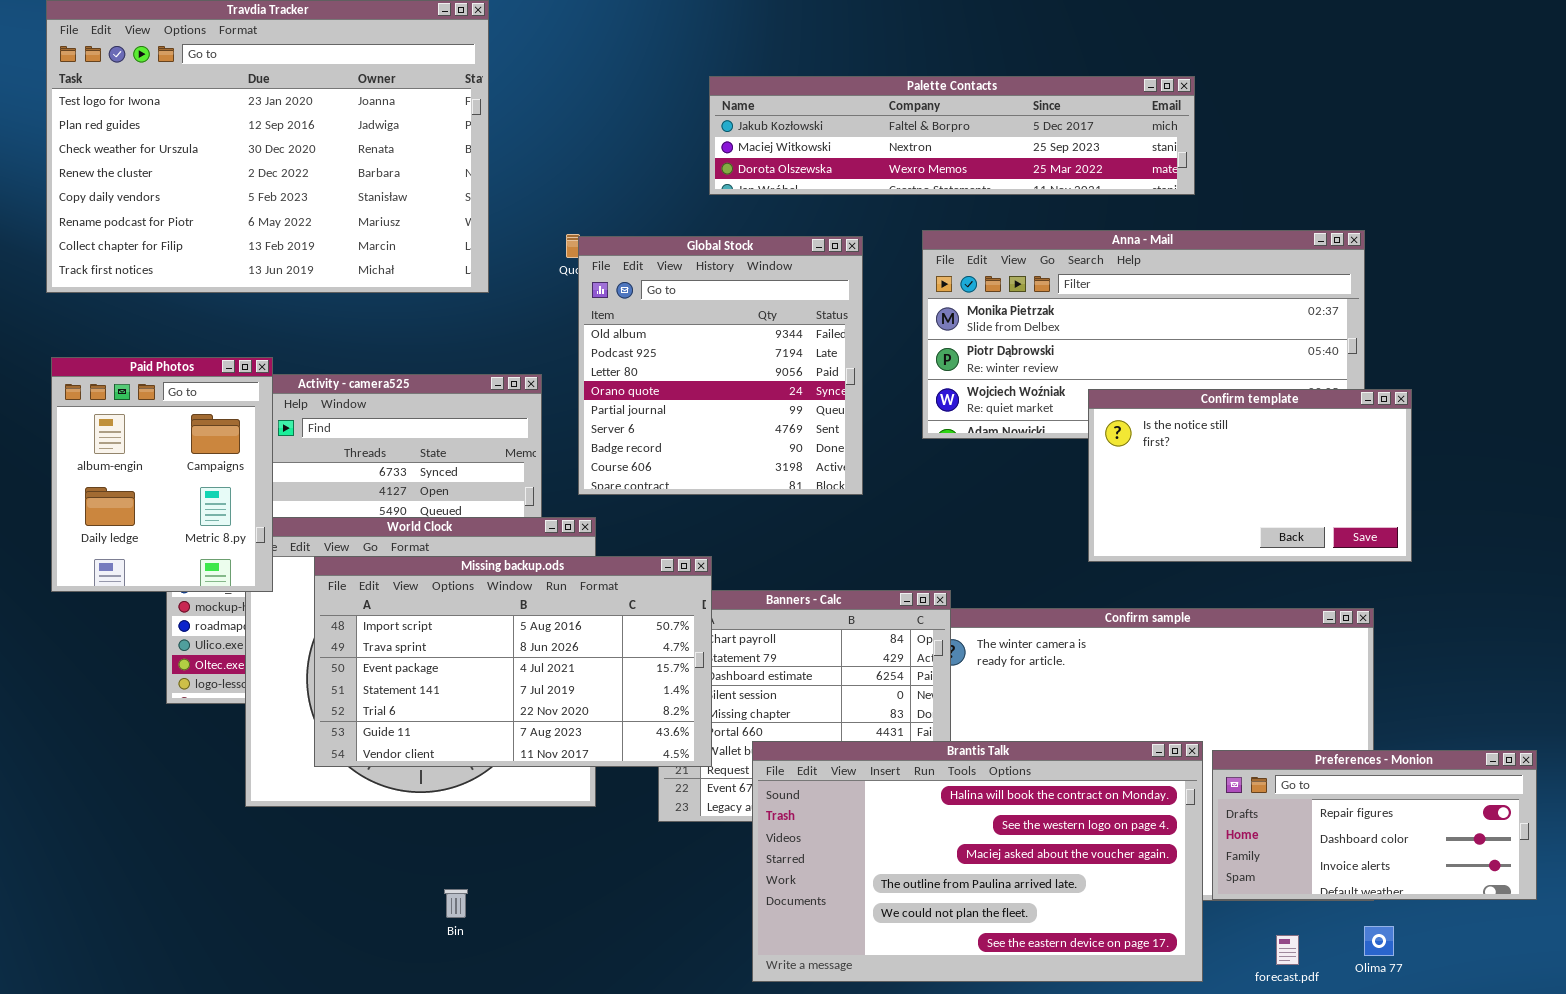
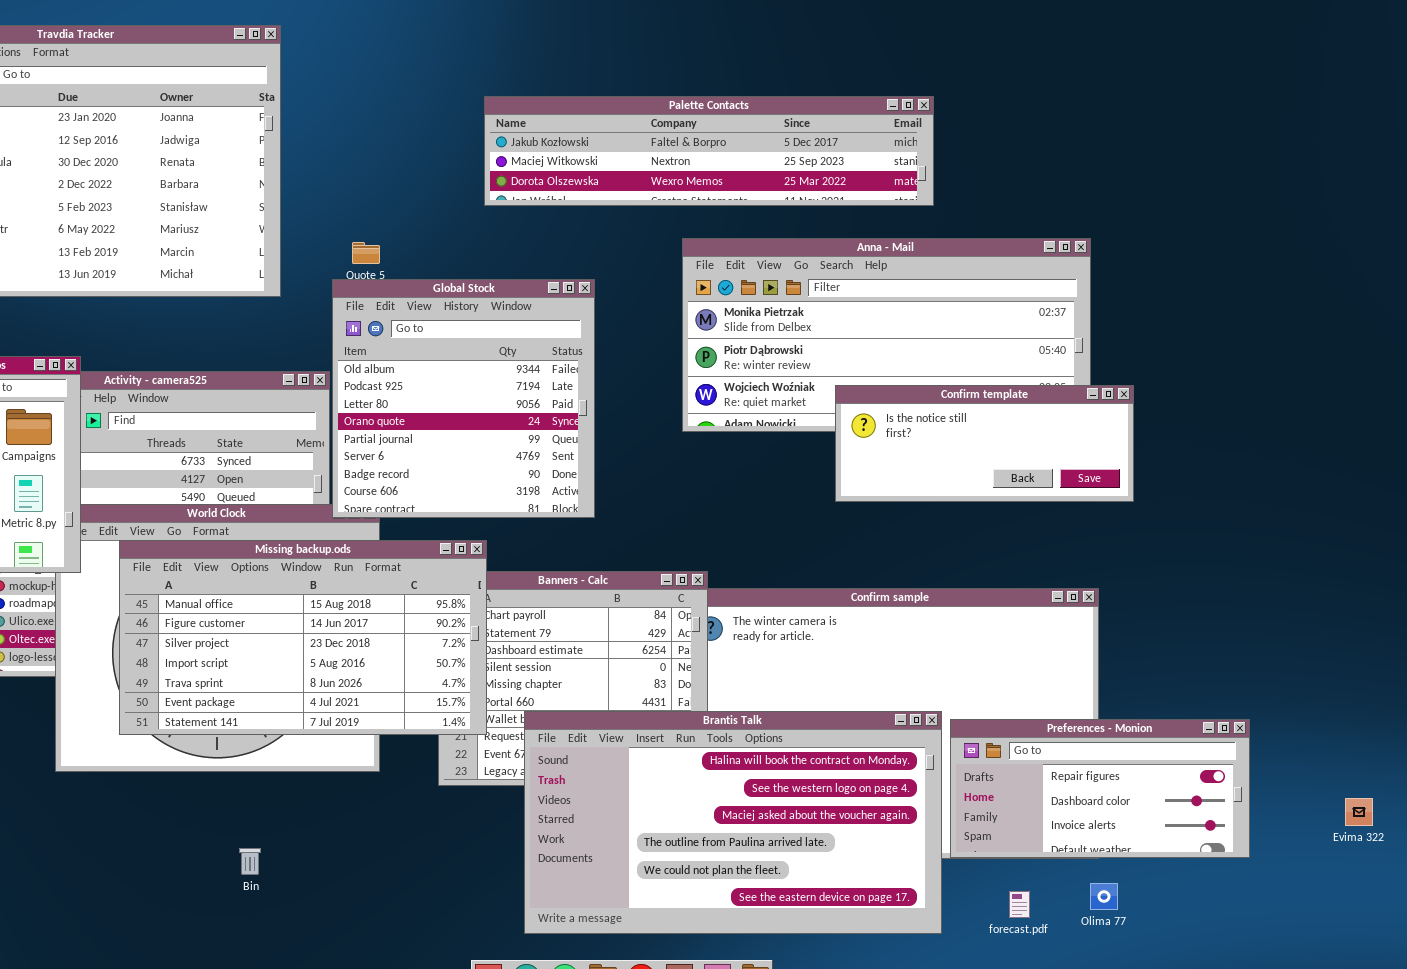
Global Stock: [578,236,863,495] -> [332,279,595,518], moved
Confirm template: [1088,389,1412,562] -> [835,385,1134,502], resized
Missing backup.ods: [314,556,712,767] -> [119,540,487,735], scrolled up 3 rows

